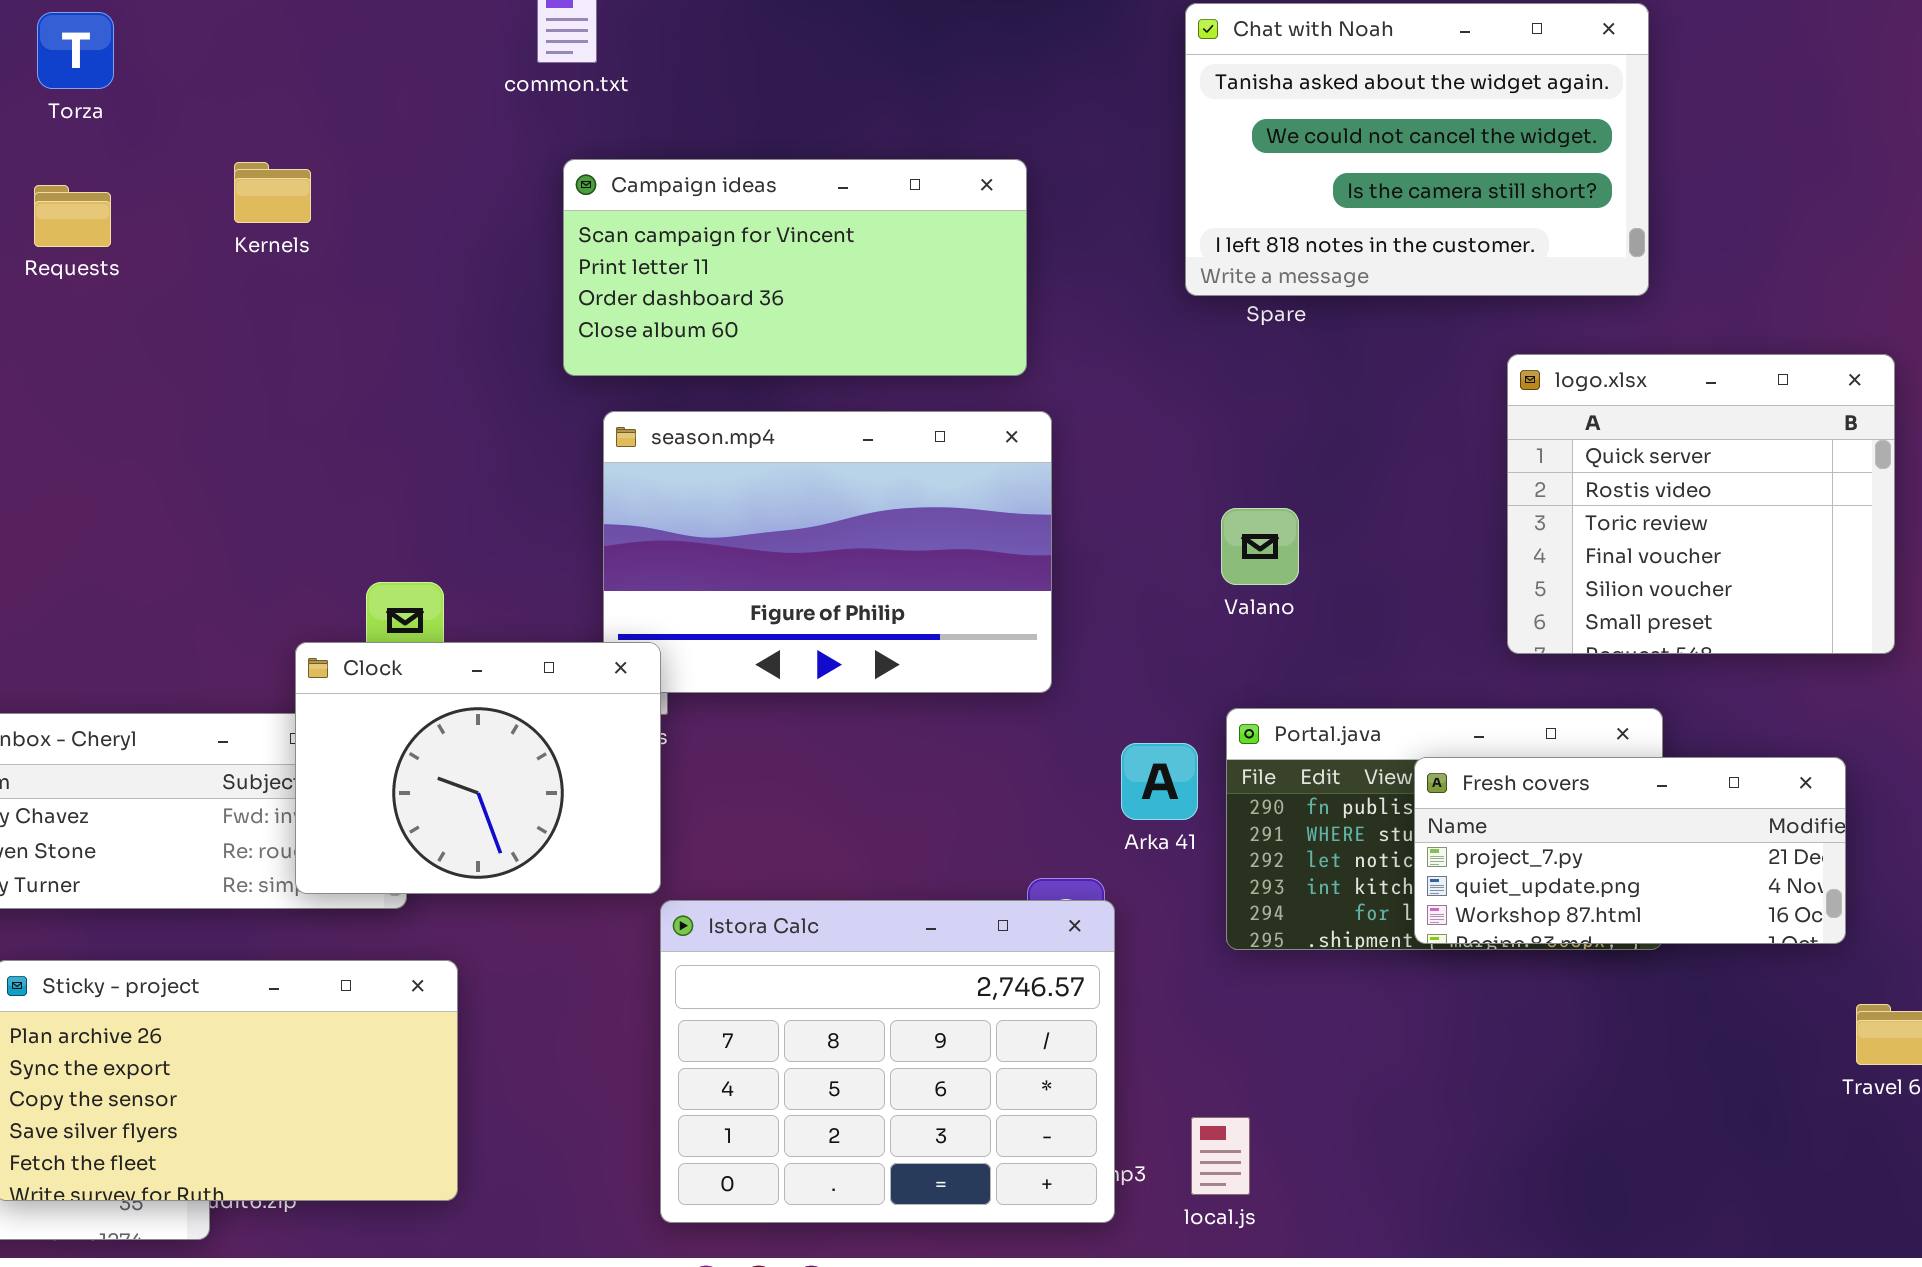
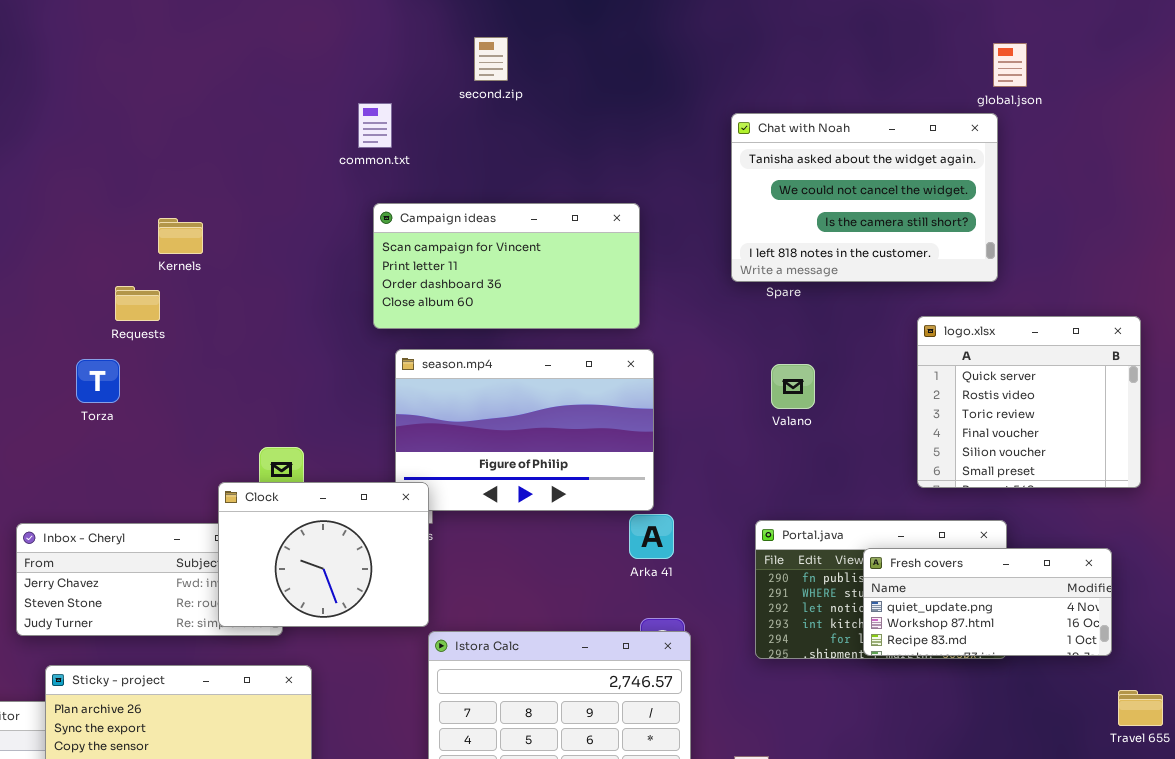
Torza: [37,12,114,89] -> [76,359,120,403], moved
Kernels: [234,162,311,223] -> [158,218,203,254], moved
Requests: [34,185,111,247] -> [115,286,160,321], moved
Valano: [1221,508,1299,585] -> [771,364,815,409], moved
Arka 41: [1121,743,1198,820] -> [629,514,674,559], moved
Fresh covers: [1414,757,1846,944] -> [863,548,1112,656], scrolled down 1 row

